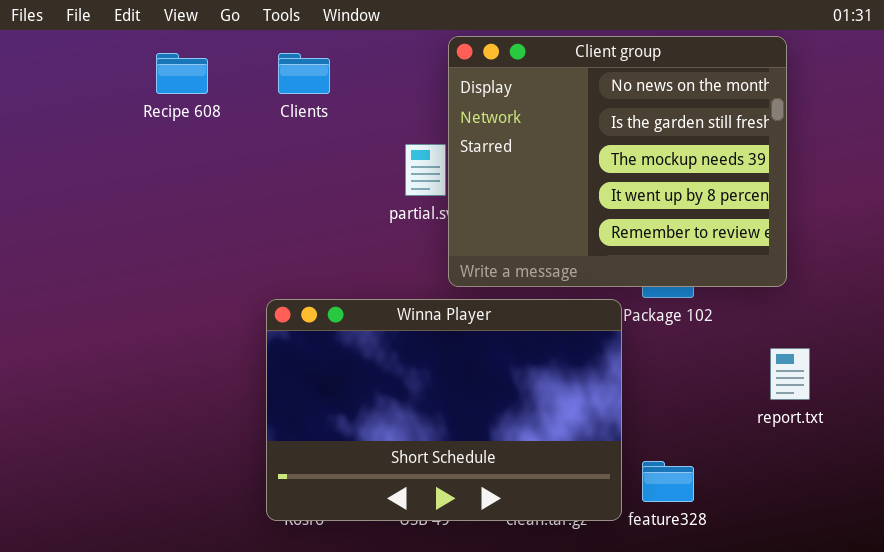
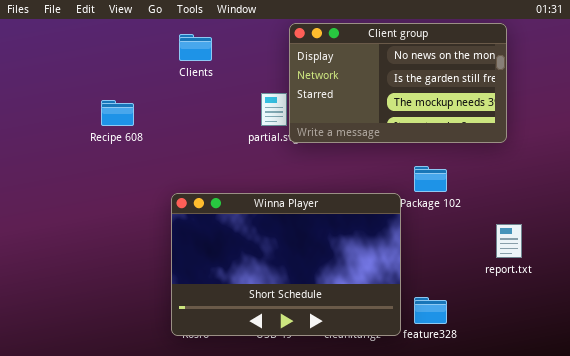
Client group: [448,36,787,287] -> [289,23,507,143], resized
Recipe 608: [156,53,208,94] -> [101,100,134,126], moved

